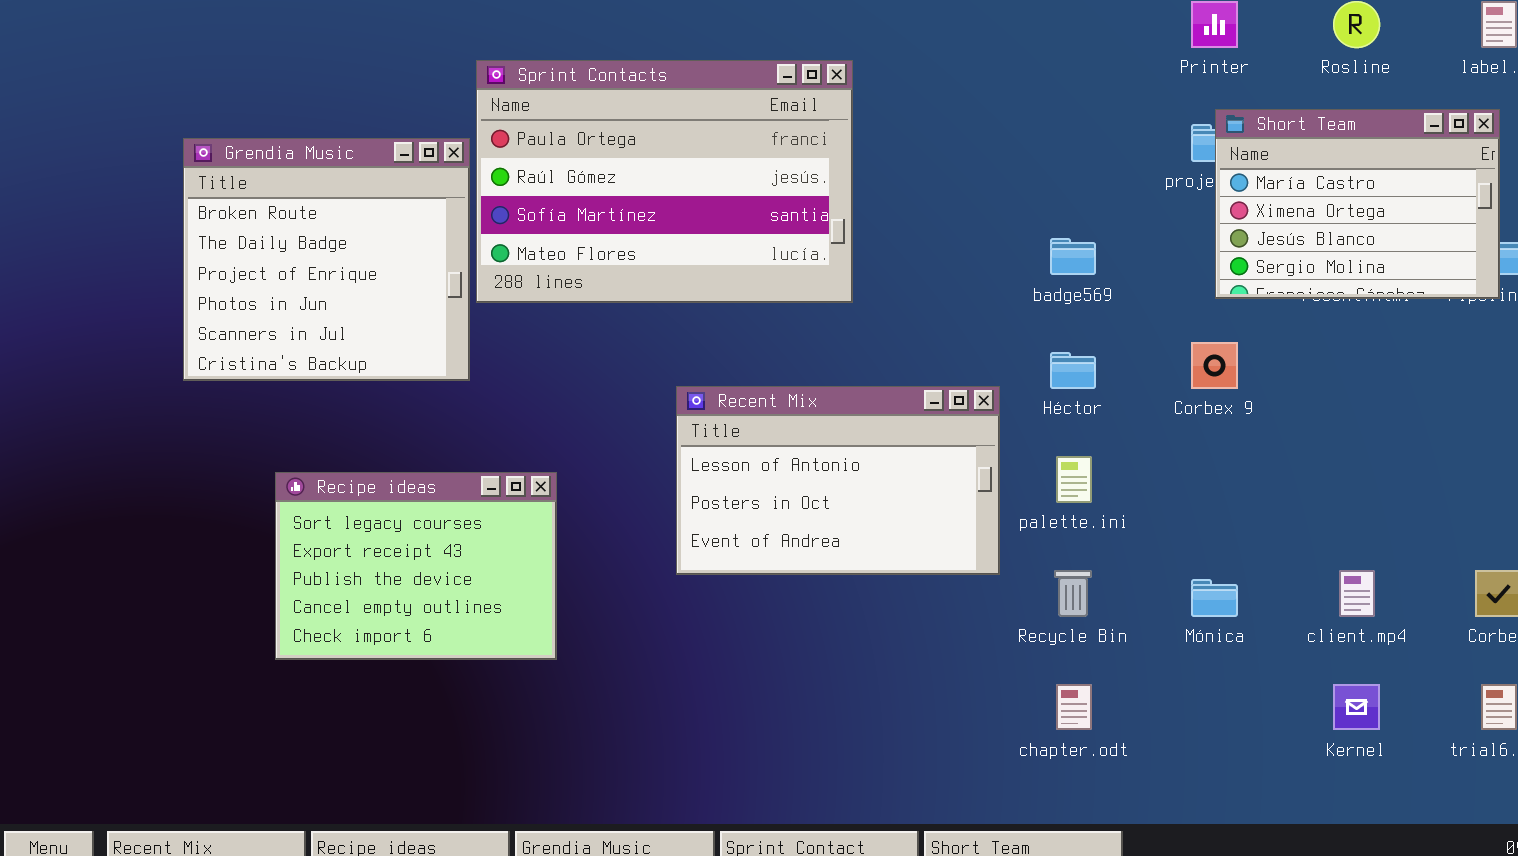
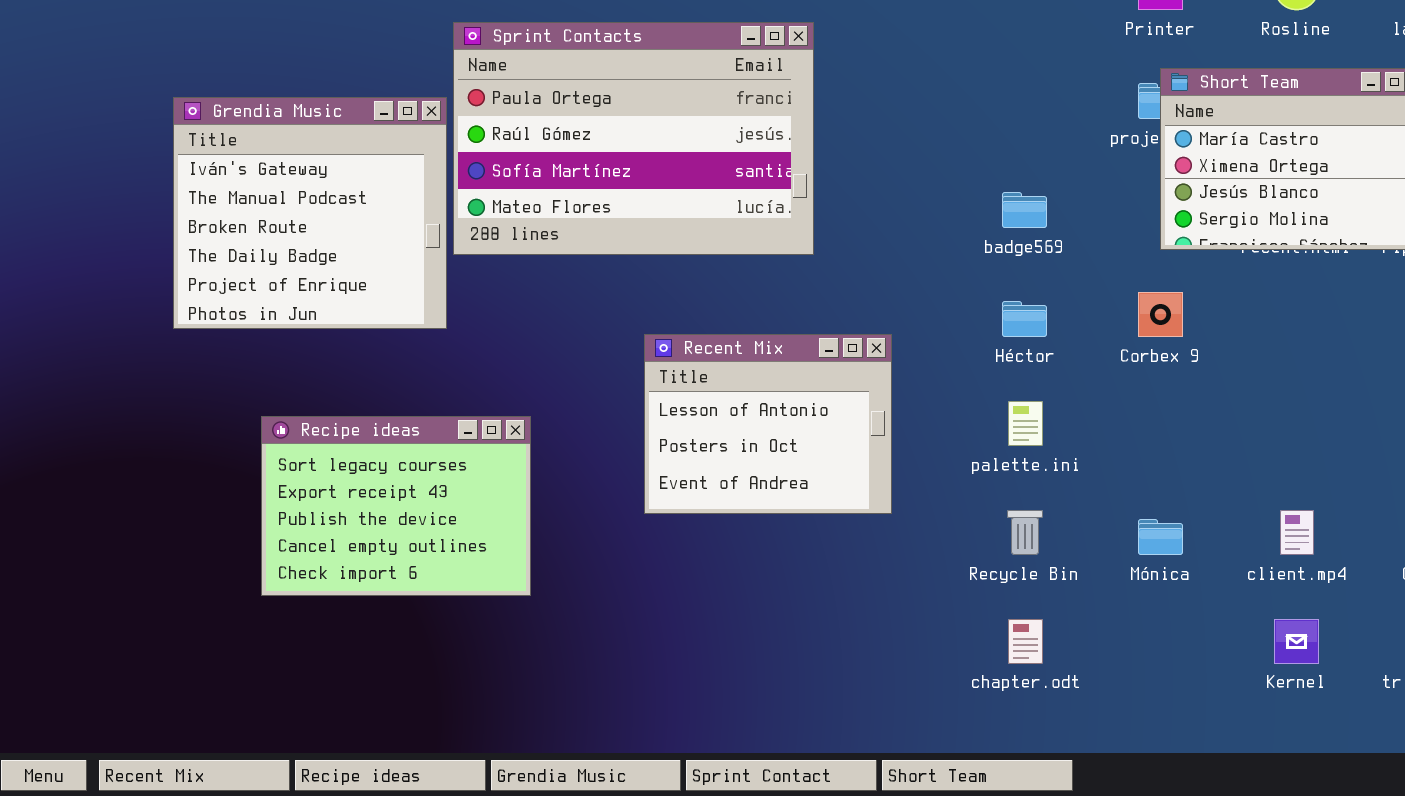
Grendia Music: [183,138,470,381] -> [173,97,447,329], scrolled up 2 rows
Recent Mix: [676,386,1000,575] -> [644,334,892,514], resized

